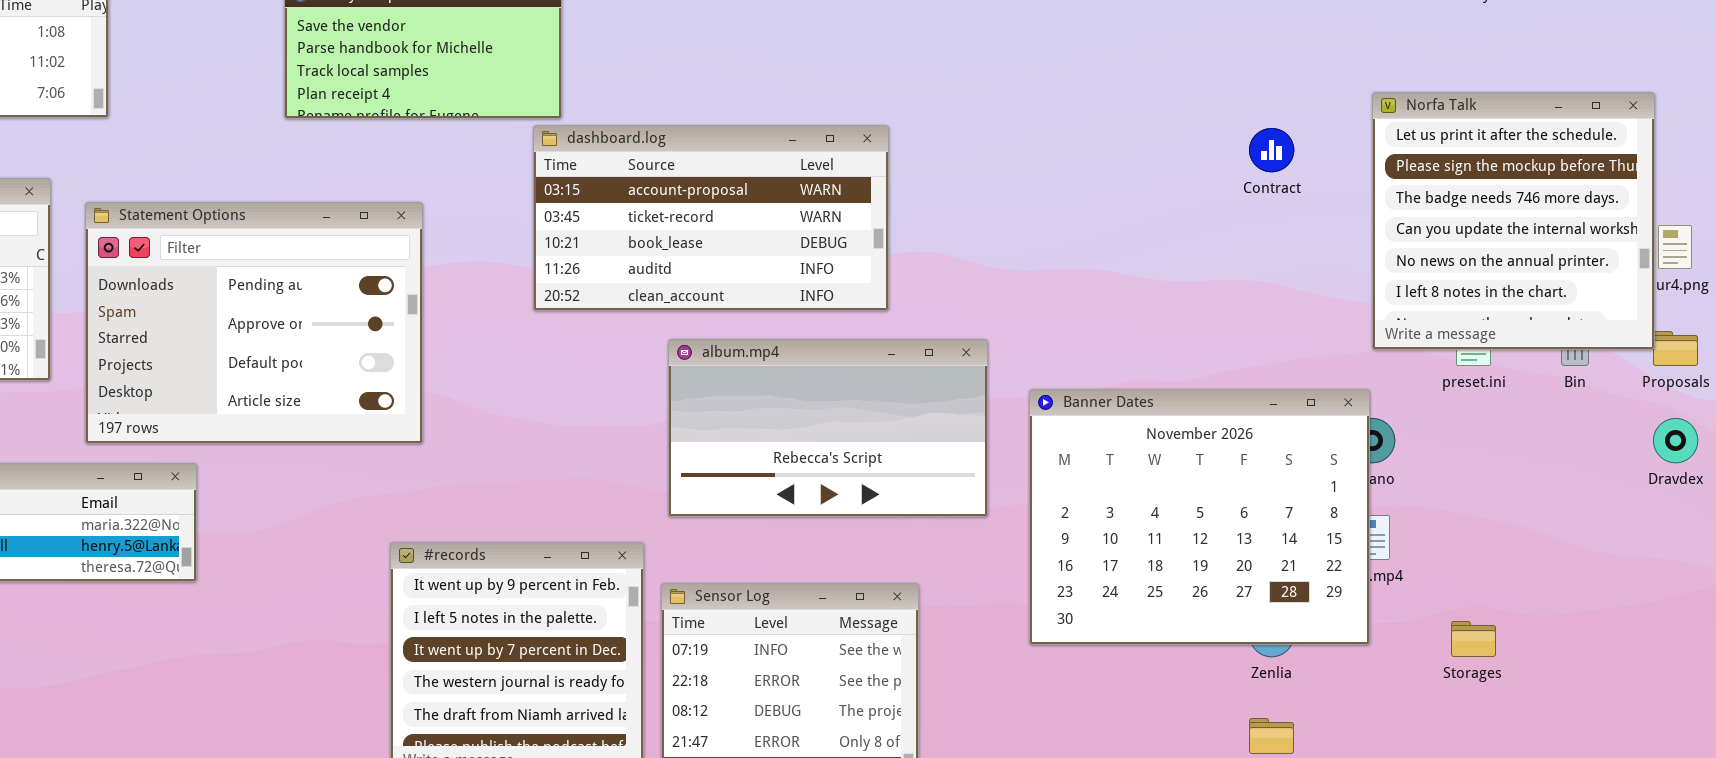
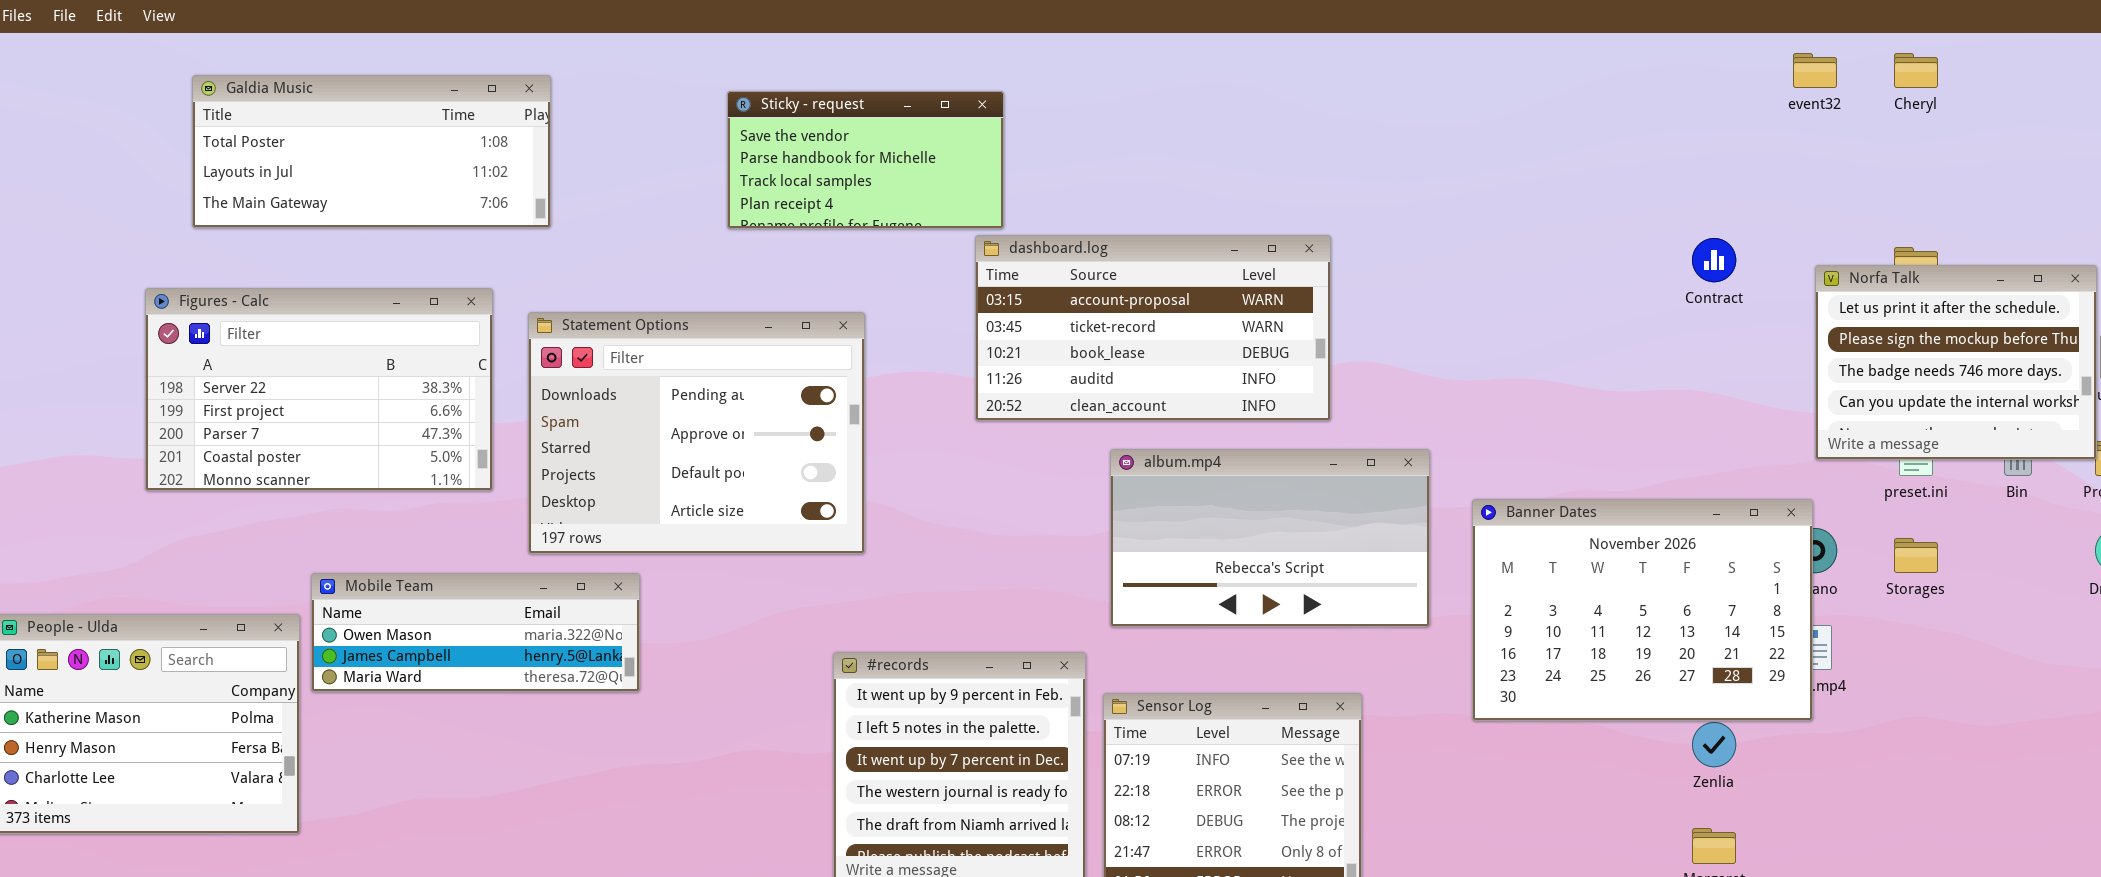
Norfa Talk: [1372,92,1655,350] -> [1815,265,2097,460], resized
Banner Dates: [1029,389,1370,645] -> [1472,499,1813,721], resized
Storages: [1451,621,1496,657] -> [1894,538,1938,573], moved

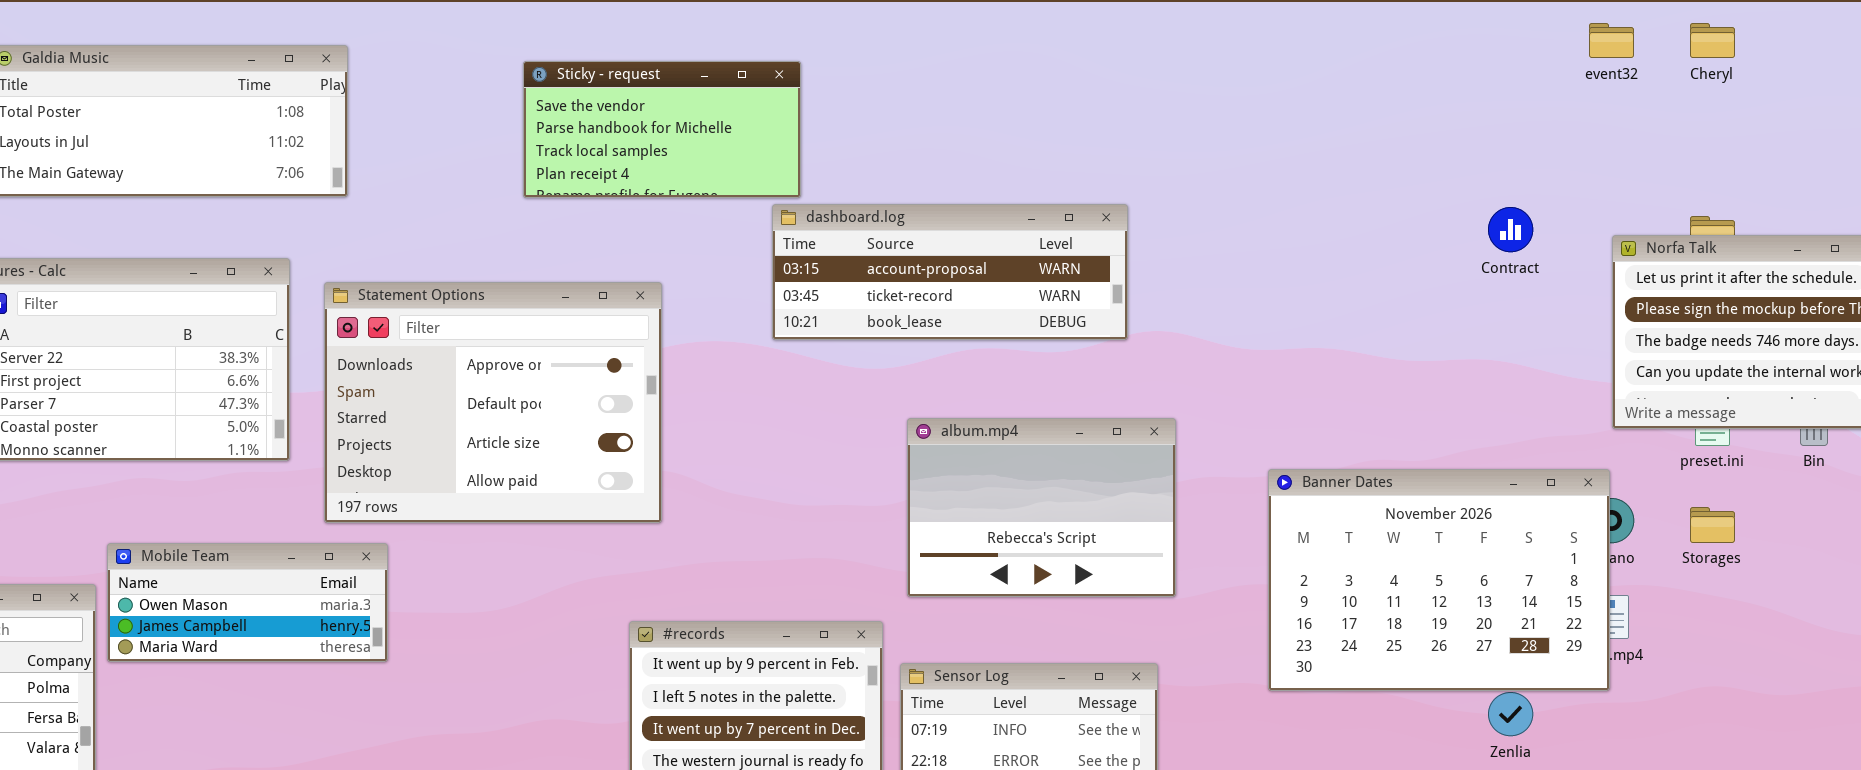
dashboard.log: [975,235,1331,421] -> [772,204,1128,340], resized
Statement Options: [528,312,865,554] -> [324,282,662,523], scrolled down 1 row
album.mp4: [1110,449,1430,627] -> [907,418,1176,597], resized
Mobile Team: [311,573,640,692] -> [107,543,388,662], resized

